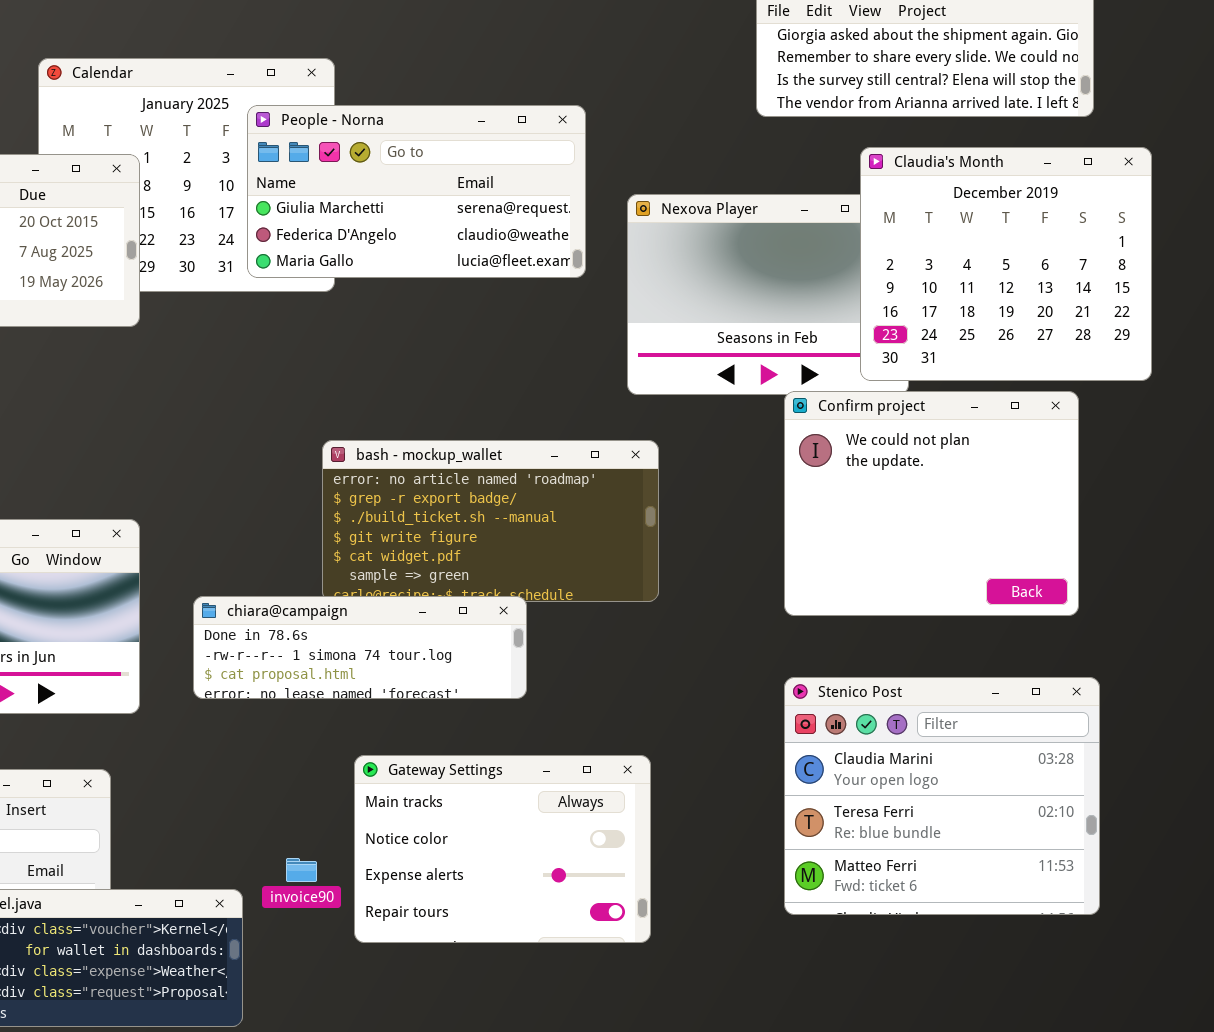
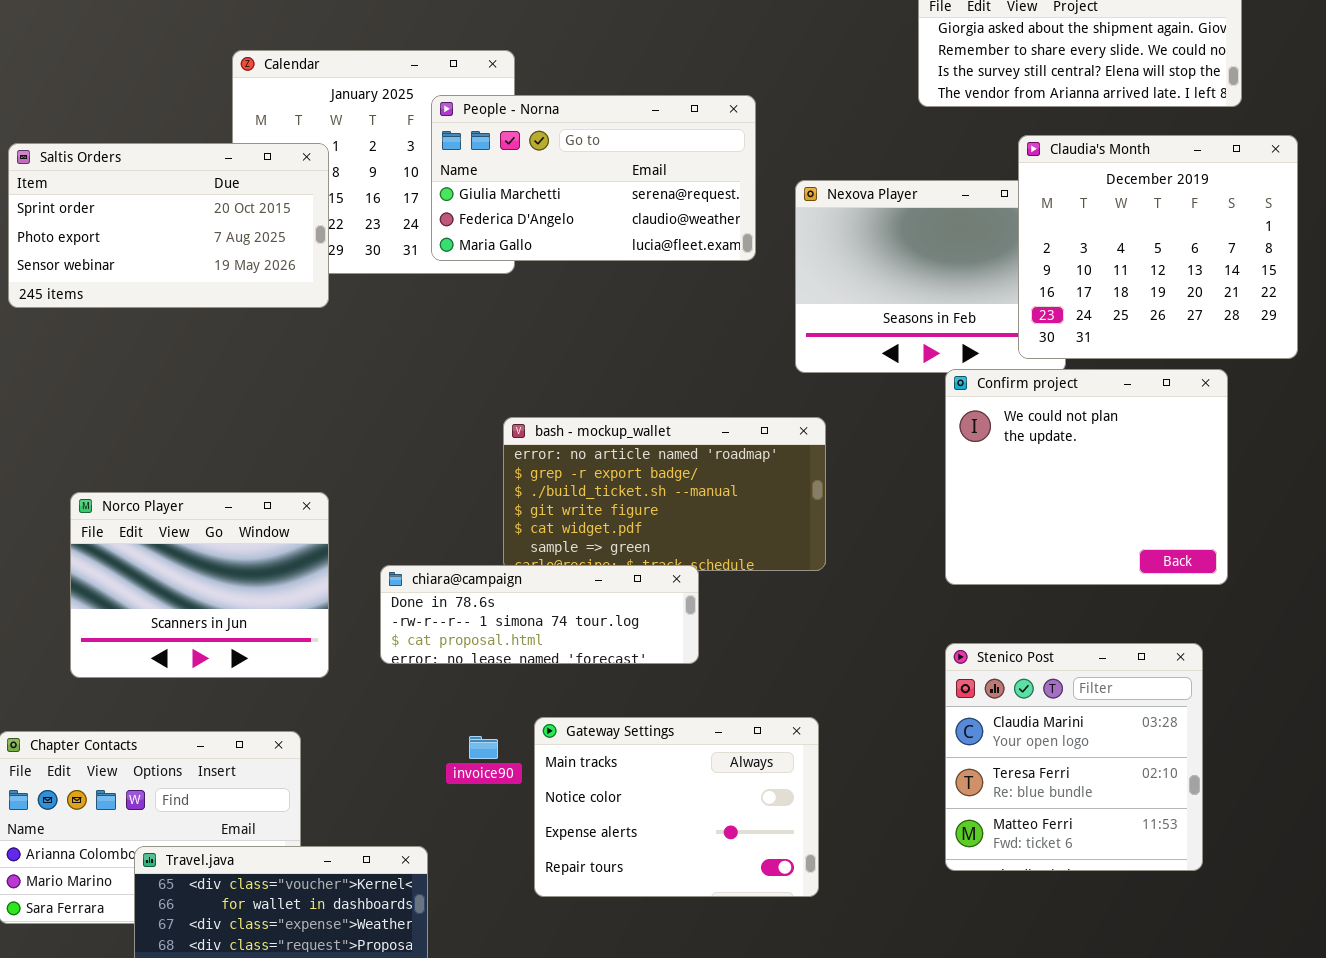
Stenico Post: [784,677,1100,915] -> [945,643,1203,871], resized
invoice90: [286,858,317,882] -> [469,736,498,759], moved

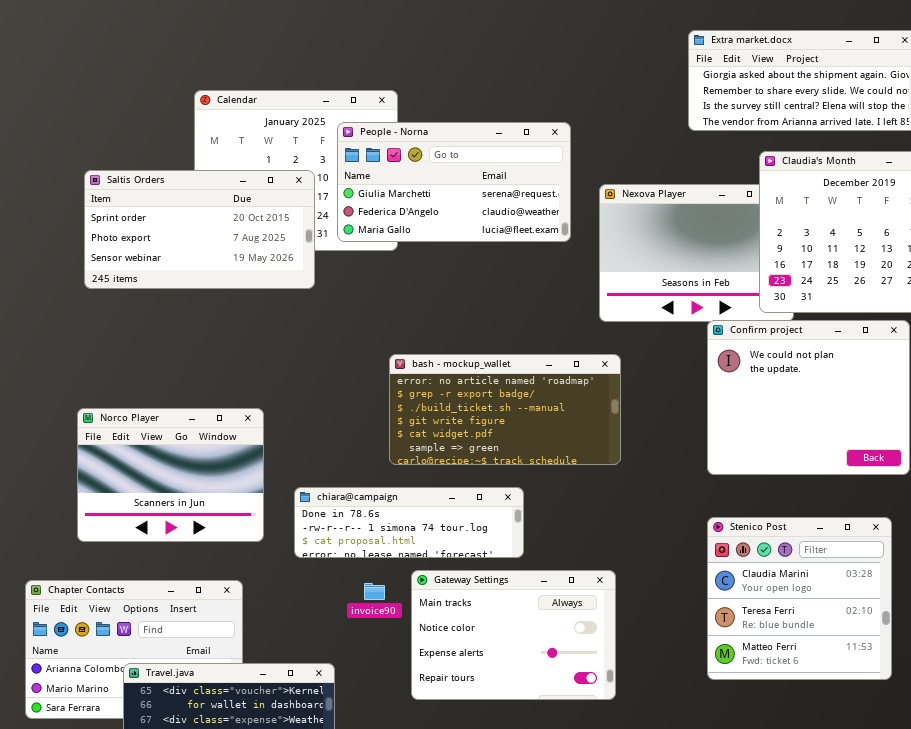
Saltis Orders: [8,143,329,308] -> [84,170,315,289], moved
chiara@campaign: [380,565,699,664] -> [294,487,524,558], moved

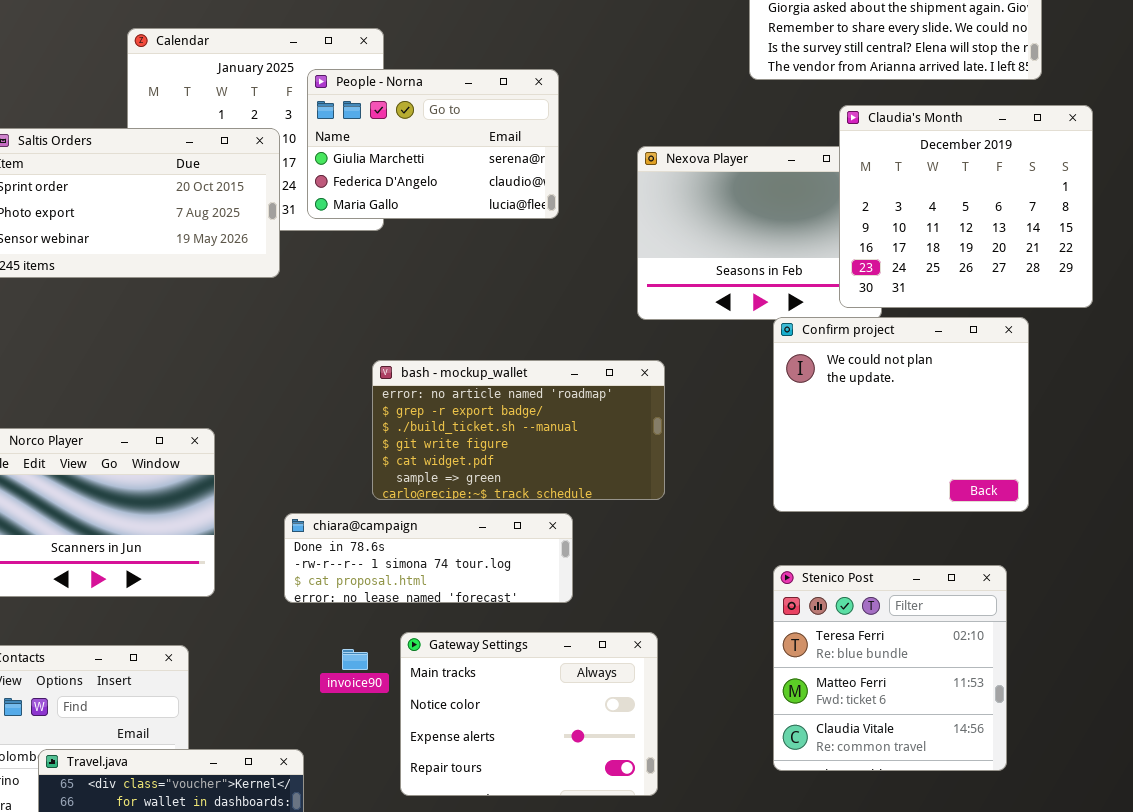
People - Norna: [337,122,571,242] -> [307,69,559,219], resized
chiara@campaign: [294,487,524,558] -> [284,513,573,603], moved
Stenico Post: [707,517,892,680] -> [773,565,1007,771], scrolled down 1 row

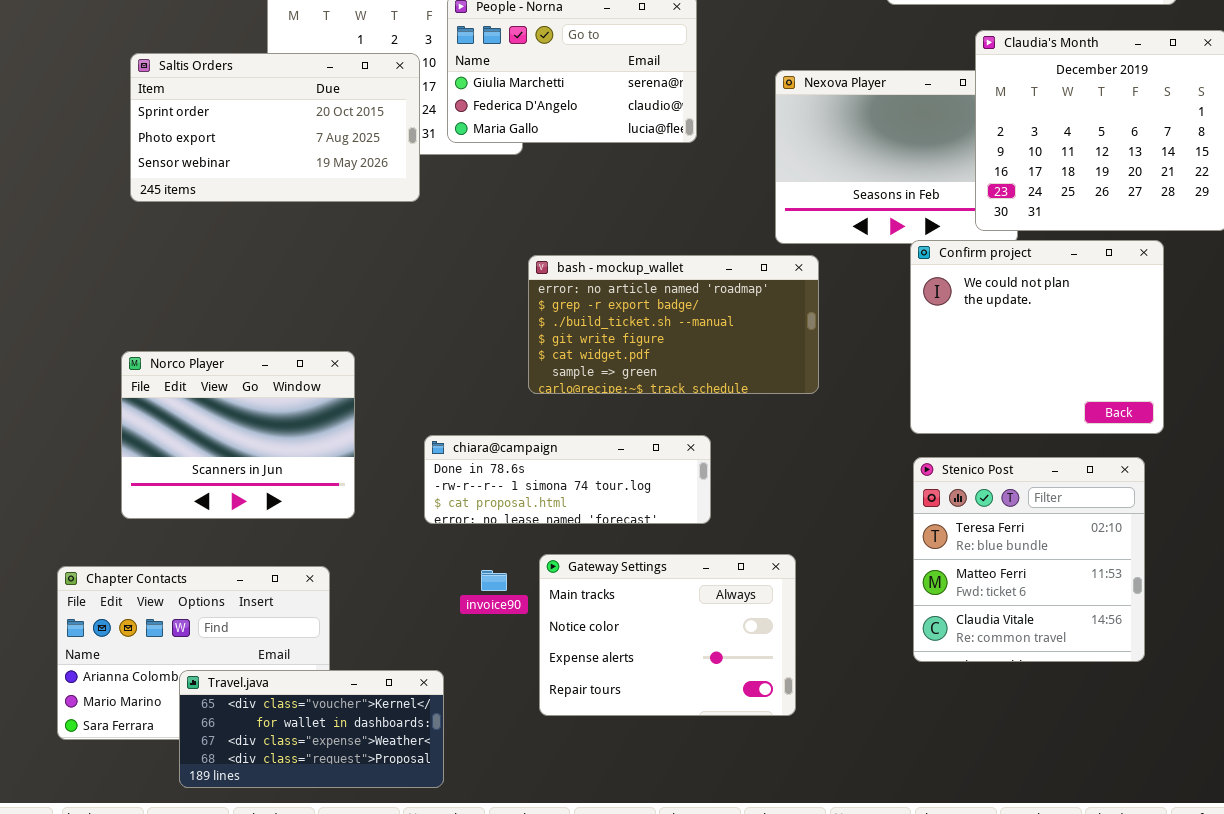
bash - mockup_wallet: [372,360,665,500] -> [528,255,819,394], moved
Stenico Post: [773,565,1007,771] -> [913,457,1145,662], moved

